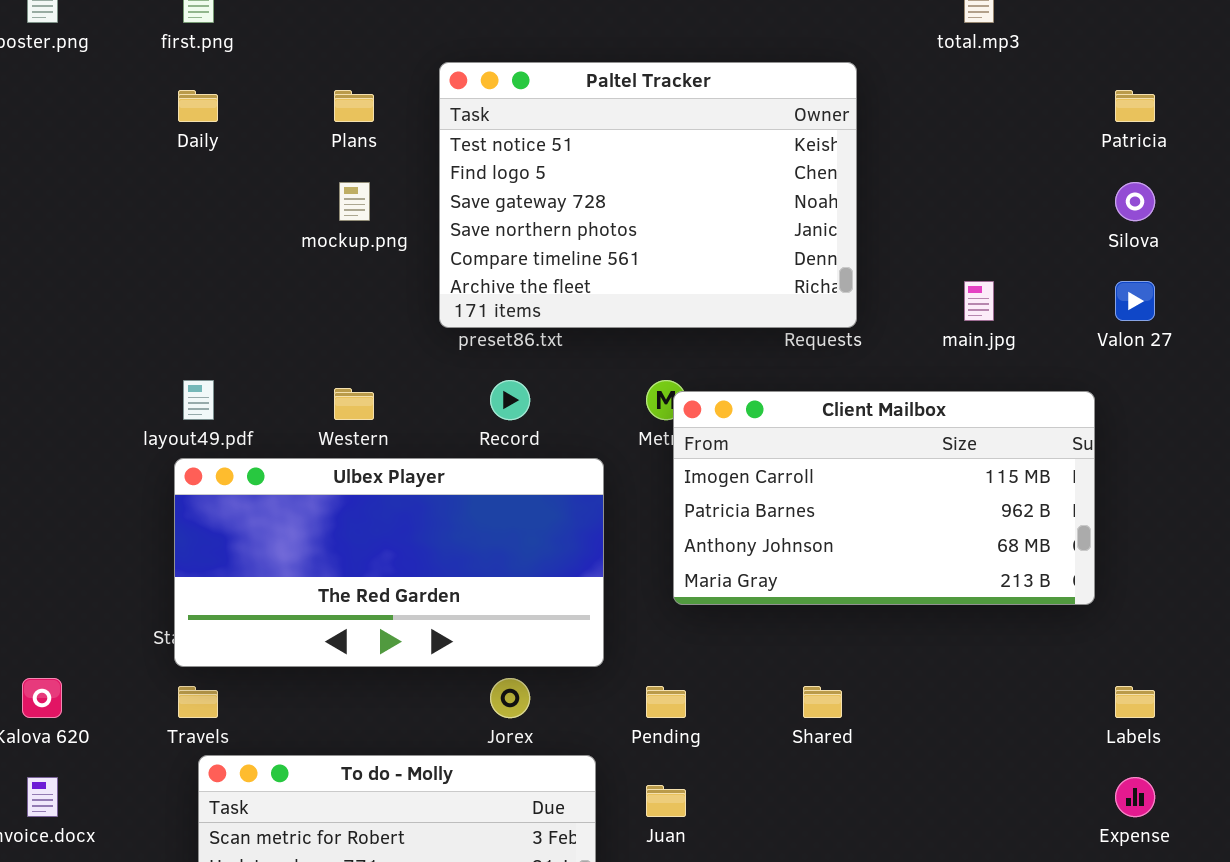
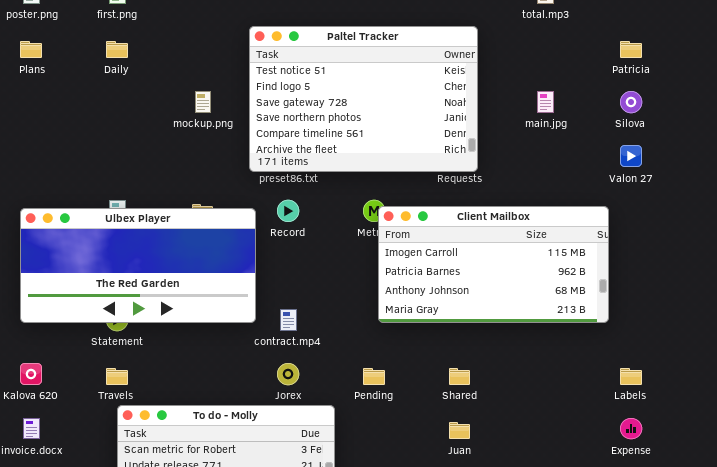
Plans: [334,90,374,122] -> [20,41,42,58], moved
main.jpg: [964,281,994,321] -> [537,91,554,113], moved
Ulbex Player: [174,458,604,667] -> [20,208,256,323], moved
Juan: [646,785,686,817] -> [449,422,470,439], moved

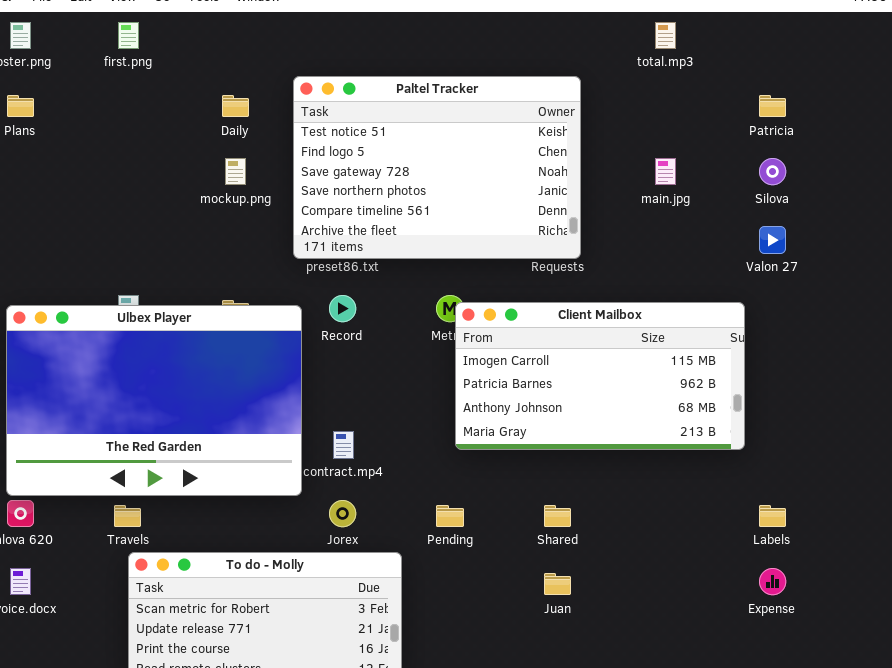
Daily: [106,41,128,58] -> [222,95,249,117], moved
Ulbex Player: [20,208,256,323] -> [6,305,302,496], resized

